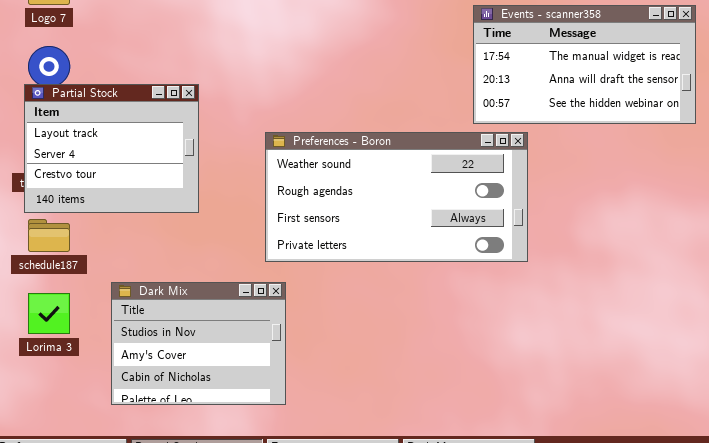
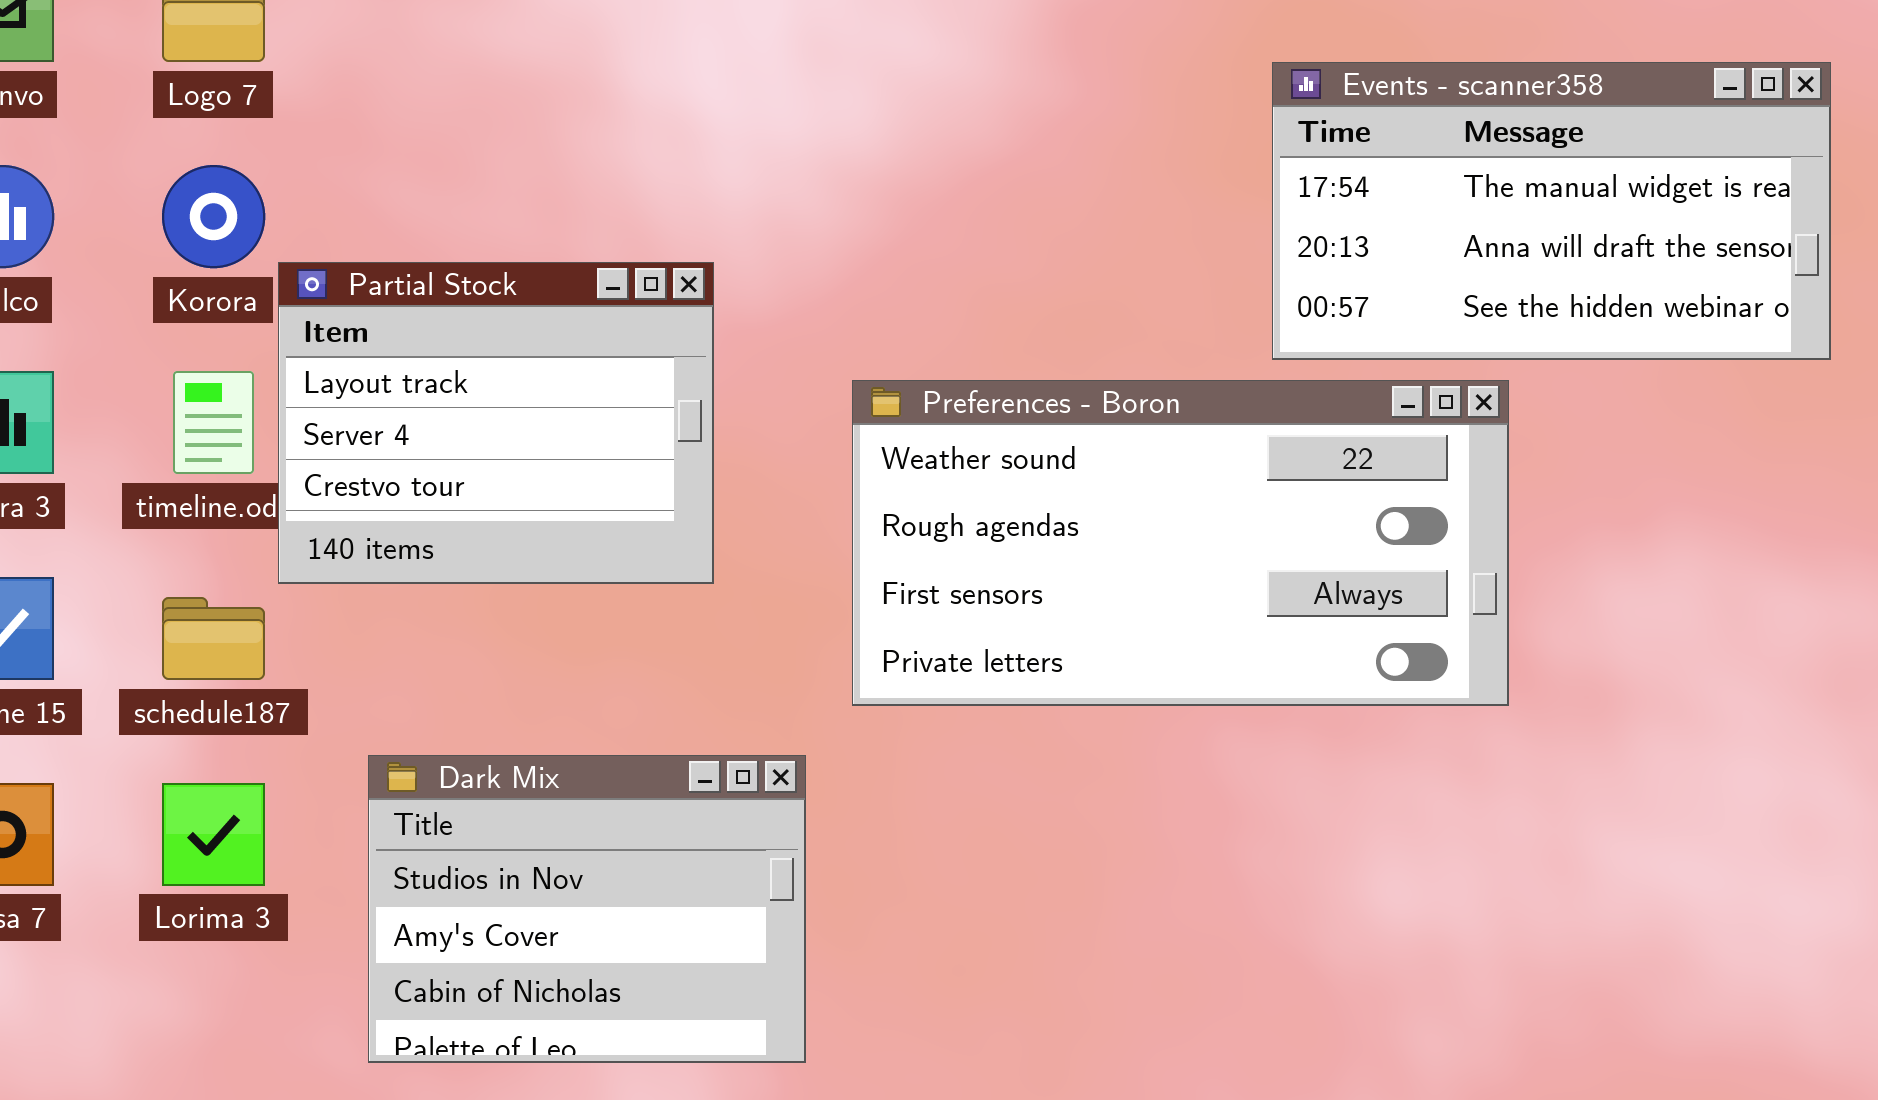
Partial Stock: [24,84,199,213] -> [278,262,714,584], moved
Preferences - Boron: [265,132,528,262] -> [852,380,1509,706], moved

